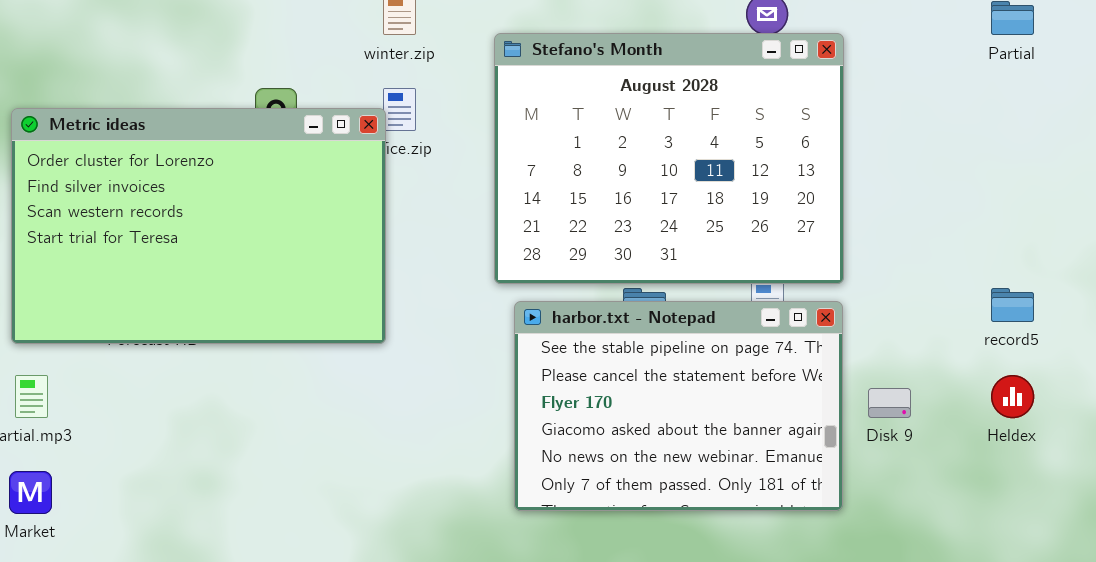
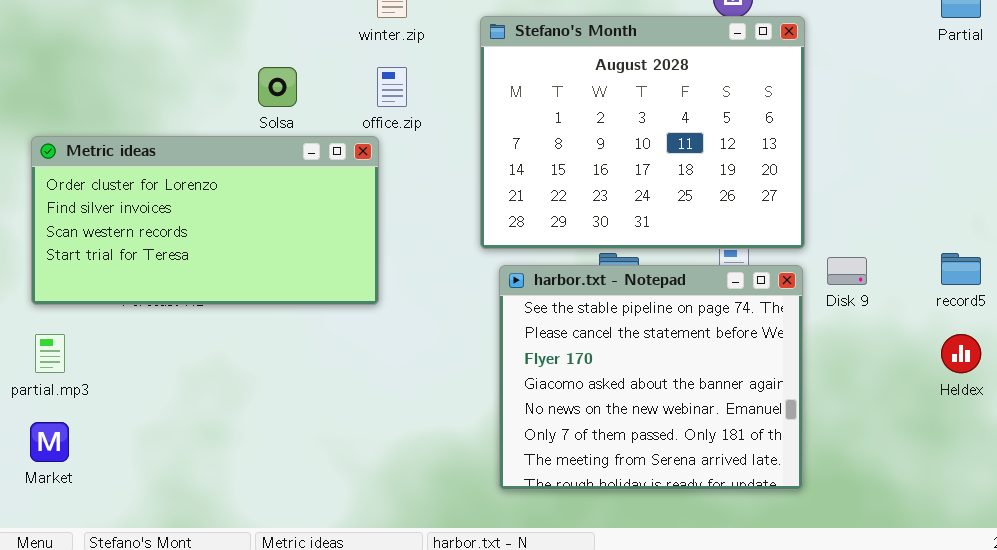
Metric ideas: [11,108,386,344] -> [31,136,379,305], resized
harbor.txt - Notepad: [514,301,843,511] -> [499,265,803,490], resized
Disk 9: [868,388,911,418] -> [827,257,867,285], moved

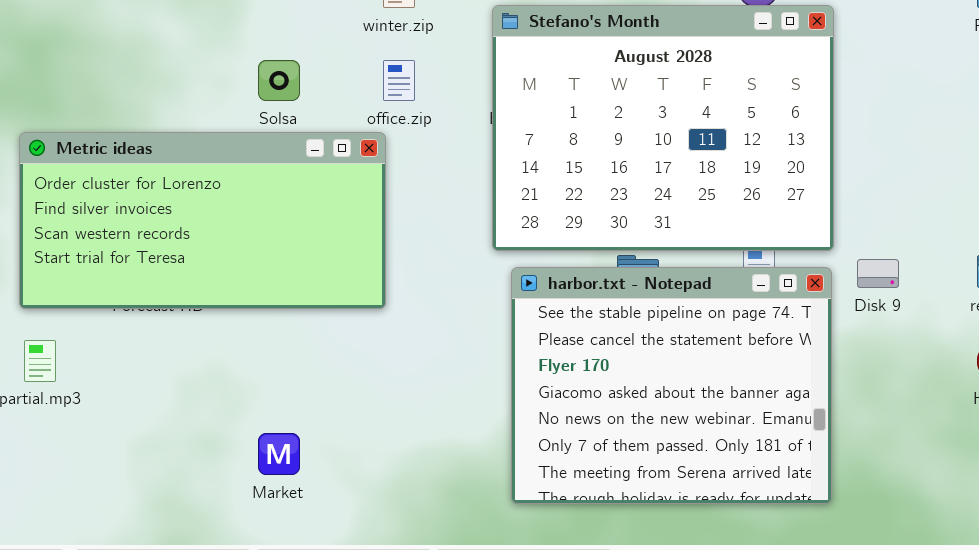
Market: [30,422,69,462] -> [258,433,300,475], moved

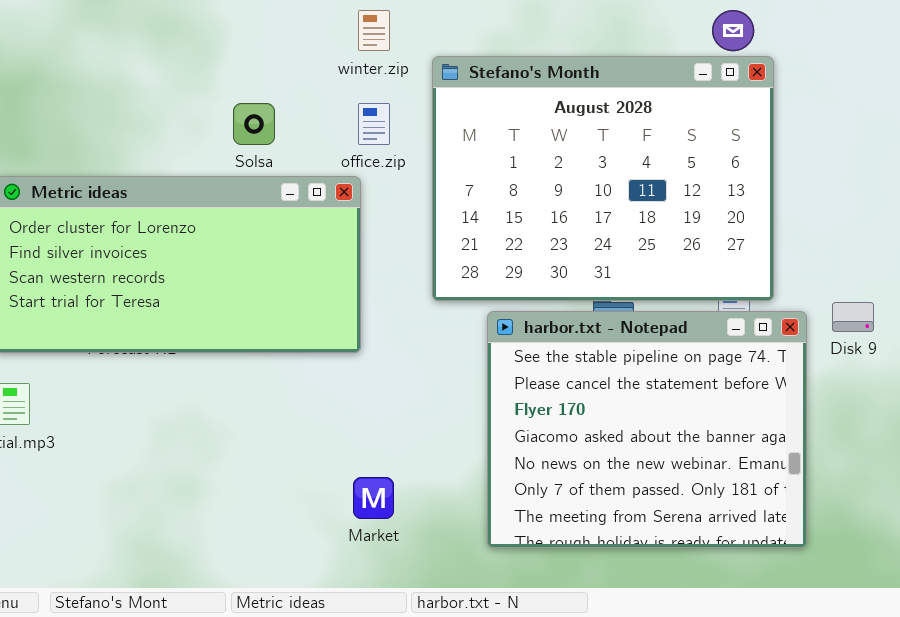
Stefano's Month: [492,5,834,251] -> [432,56,774,301], moved
Market: [258,433,300,475] -> [353,477,394,519], moved

